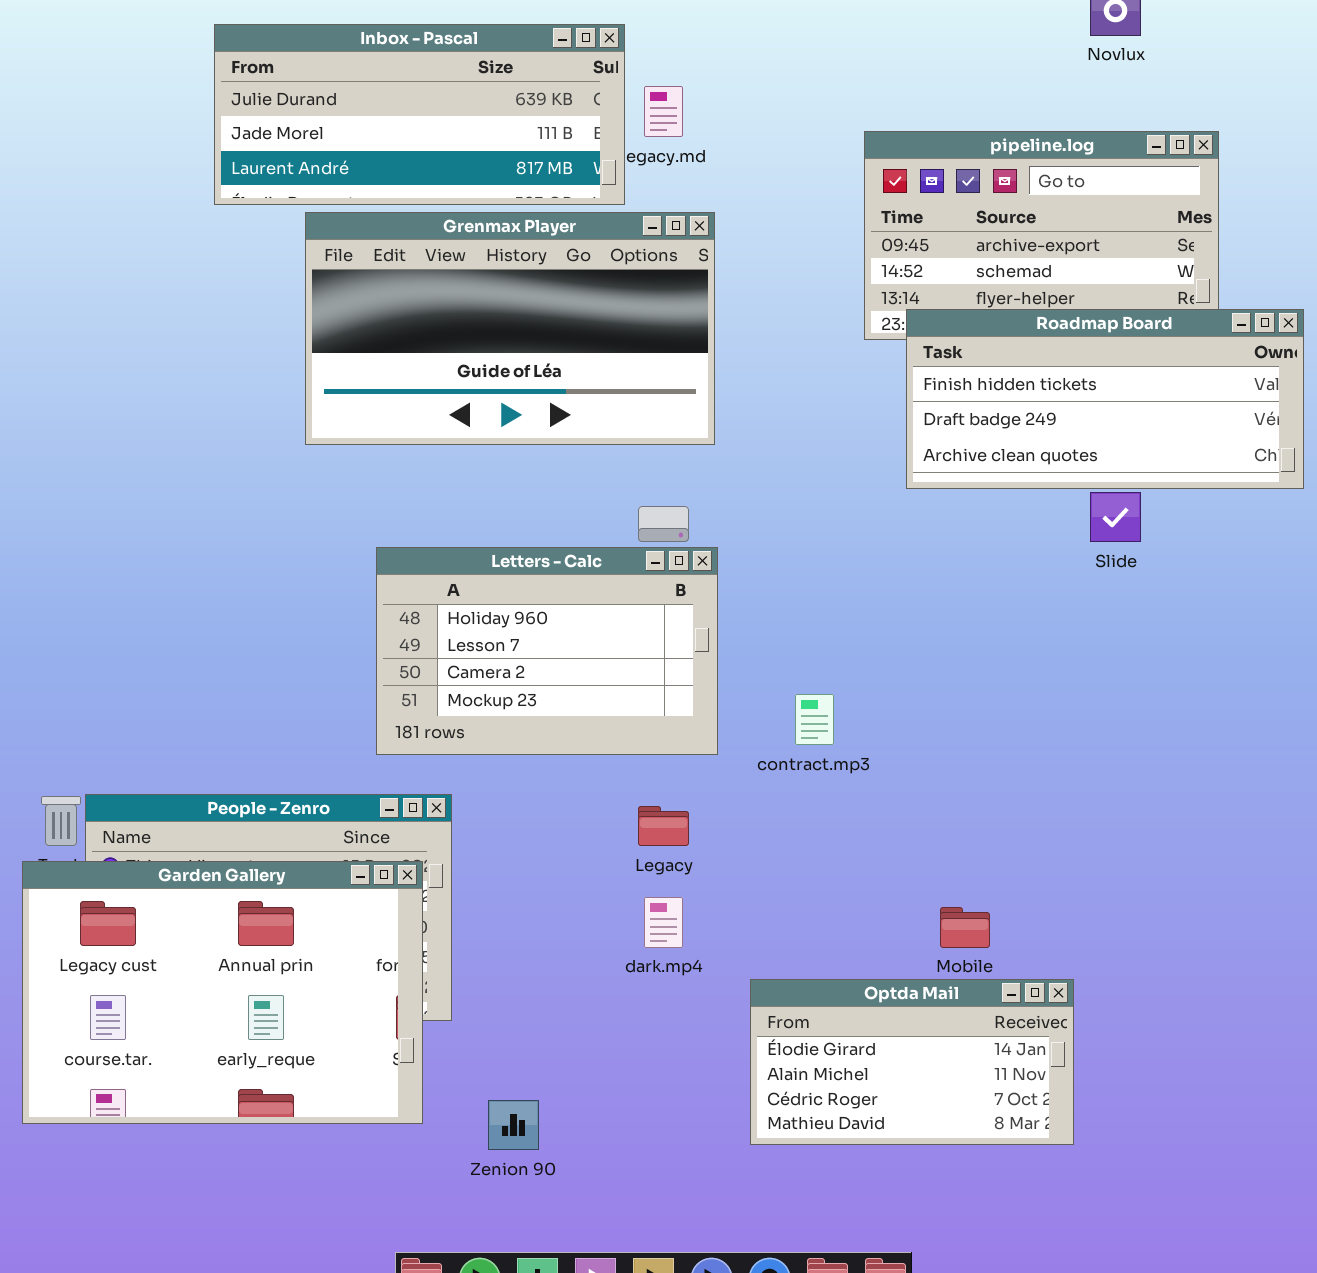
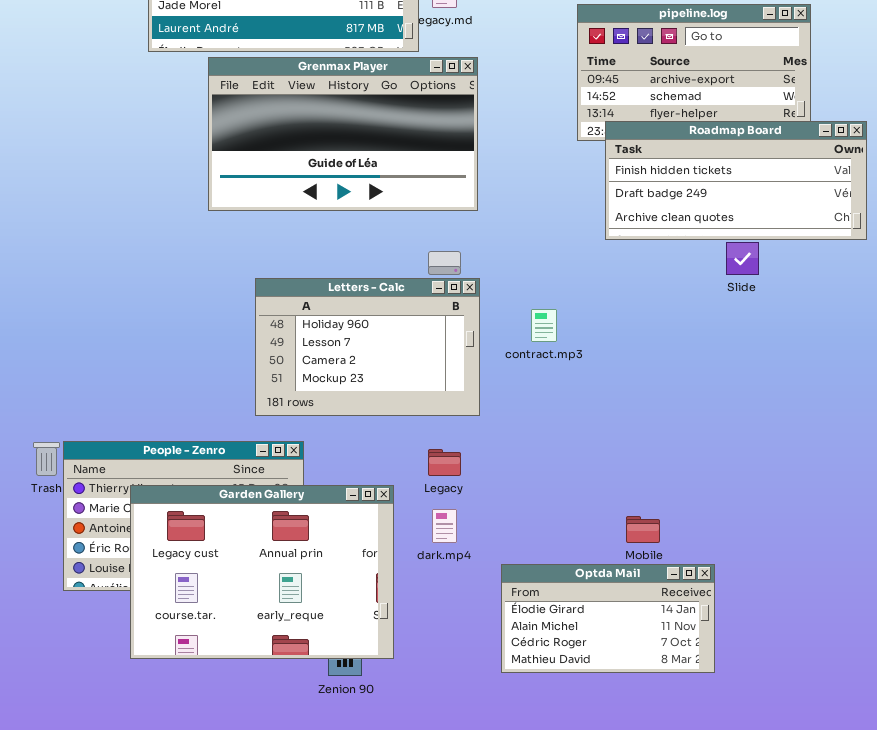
contract.mp3: [795,694,834,745] -> [531,309,557,342], moved
Garden Gallery: [22,861,423,1124] -> [130,485,394,659], moved

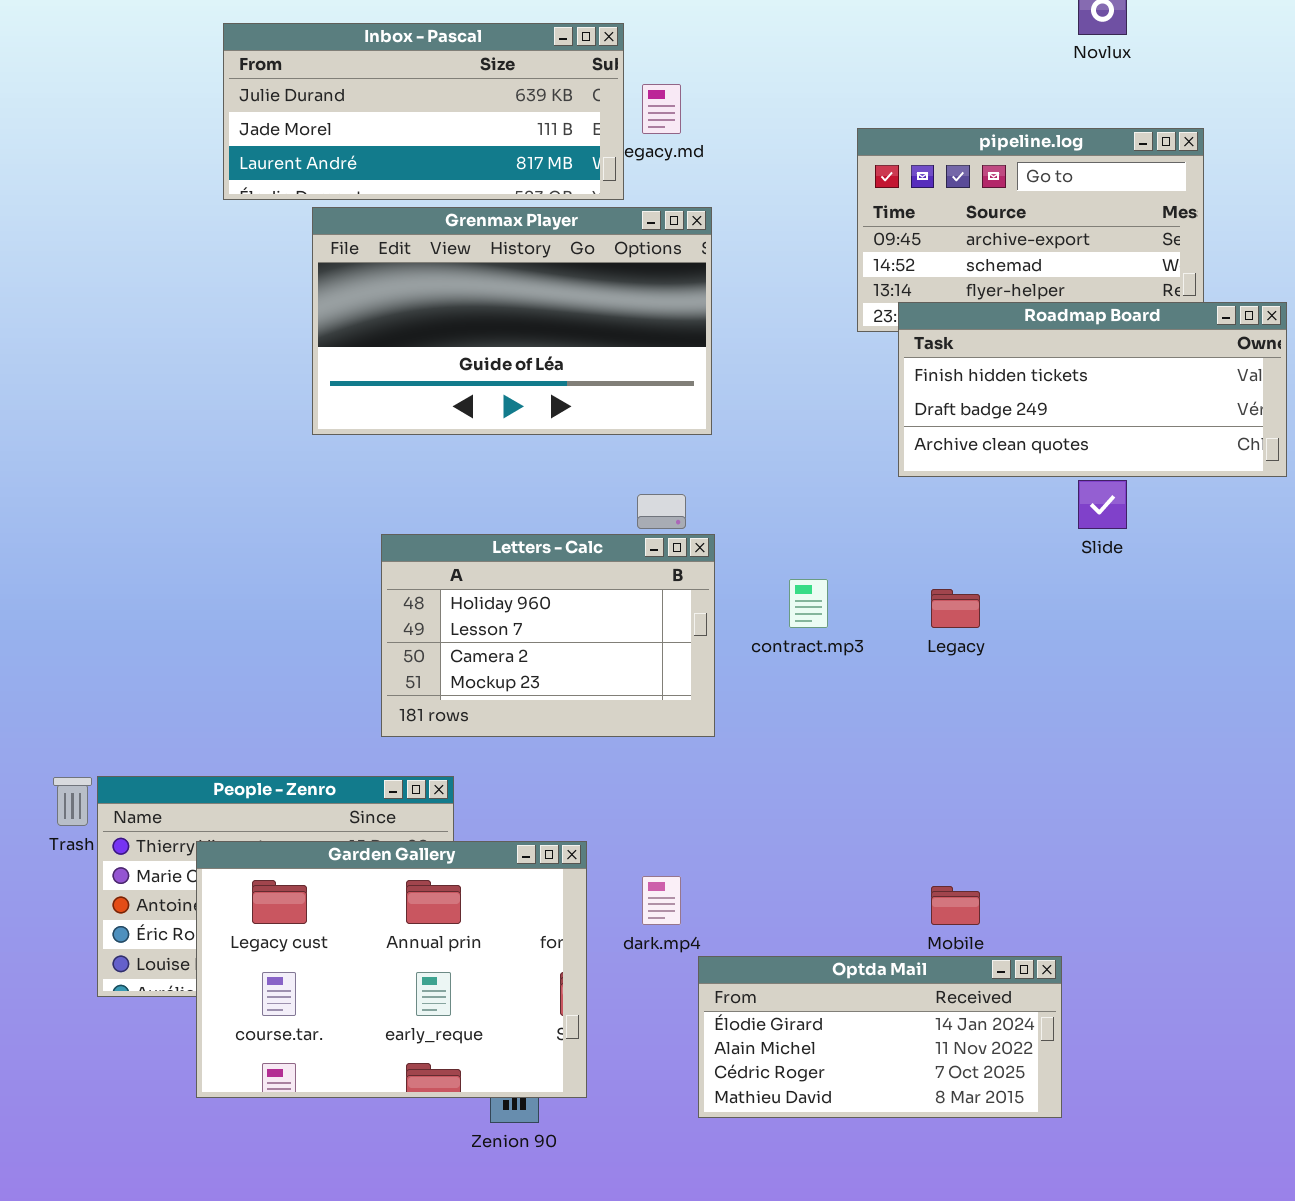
Legacy: [428,449,461,476] -> [931,589,980,628], moved
Optda Mail: [501,564,715,673] -> [698,956,1062,1118], resized

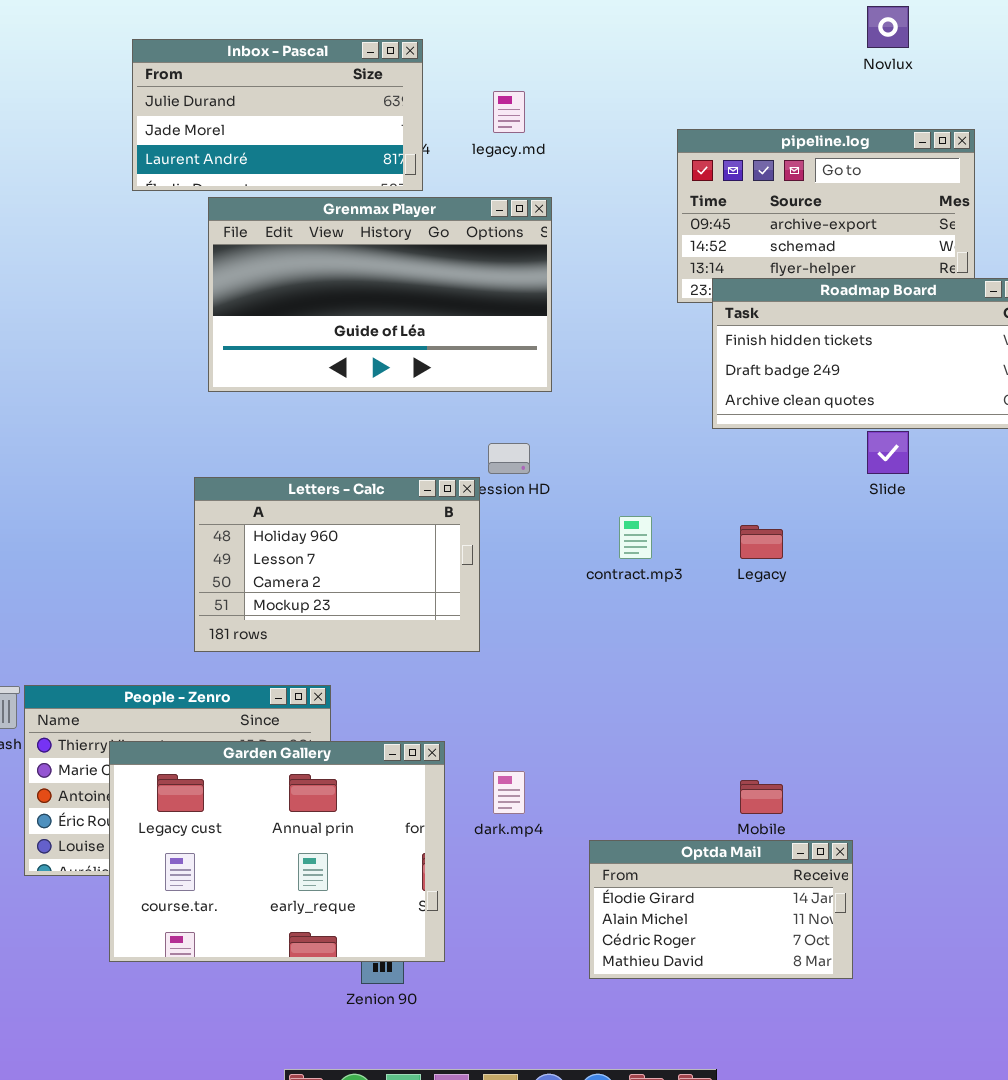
Inbox - Pascal: [223,23,624,200] -> [132,39,423,191], resized
Letters - Calc: [381,534,715,737] -> [194,477,480,652], moved
Optda Mail: [698,956,1062,1118] -> [589,840,853,979], resized

